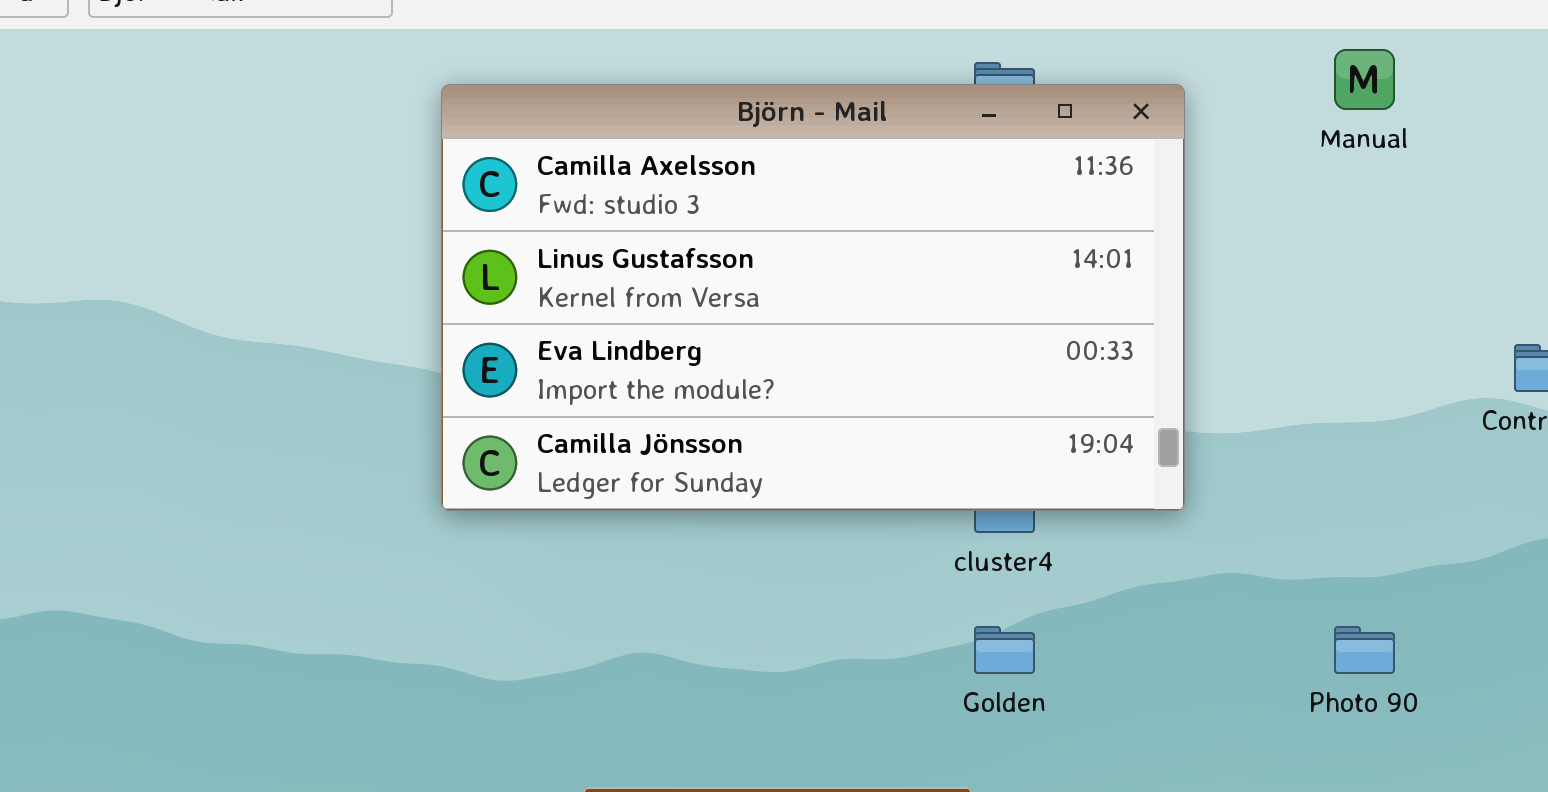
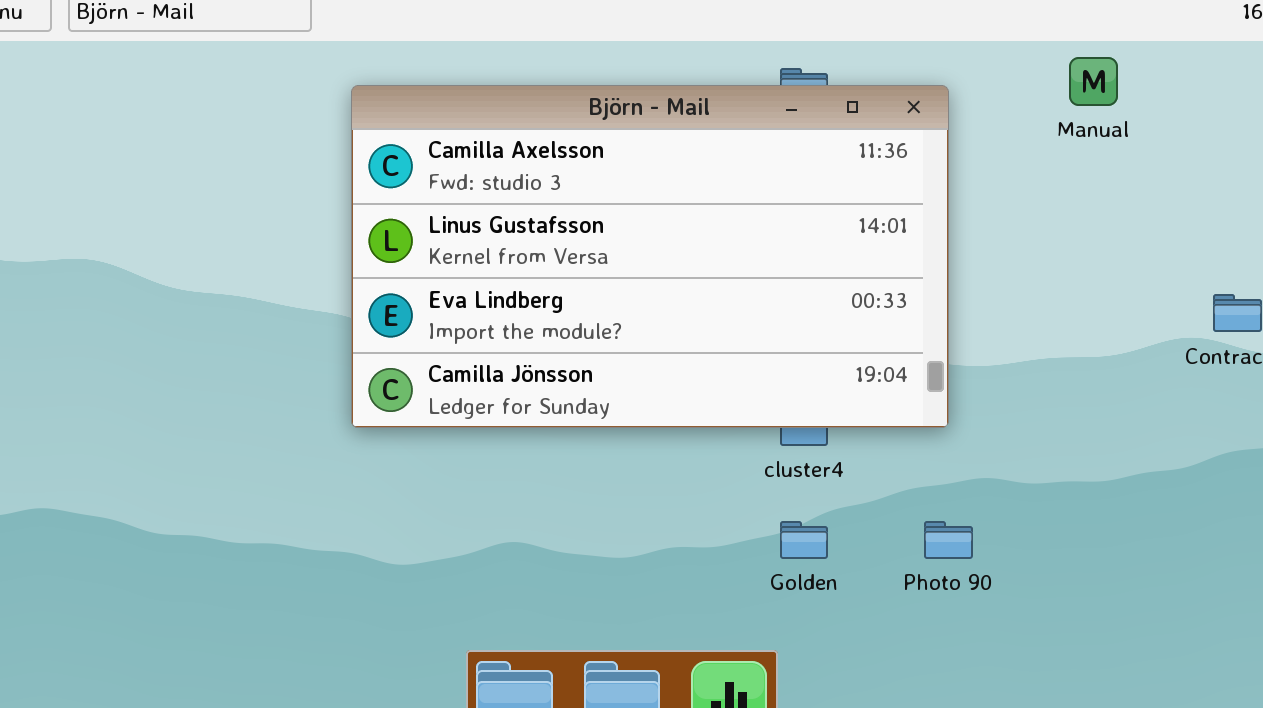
Photo 90: [1334,626,1395,674] -> [924,521,973,559], moved

